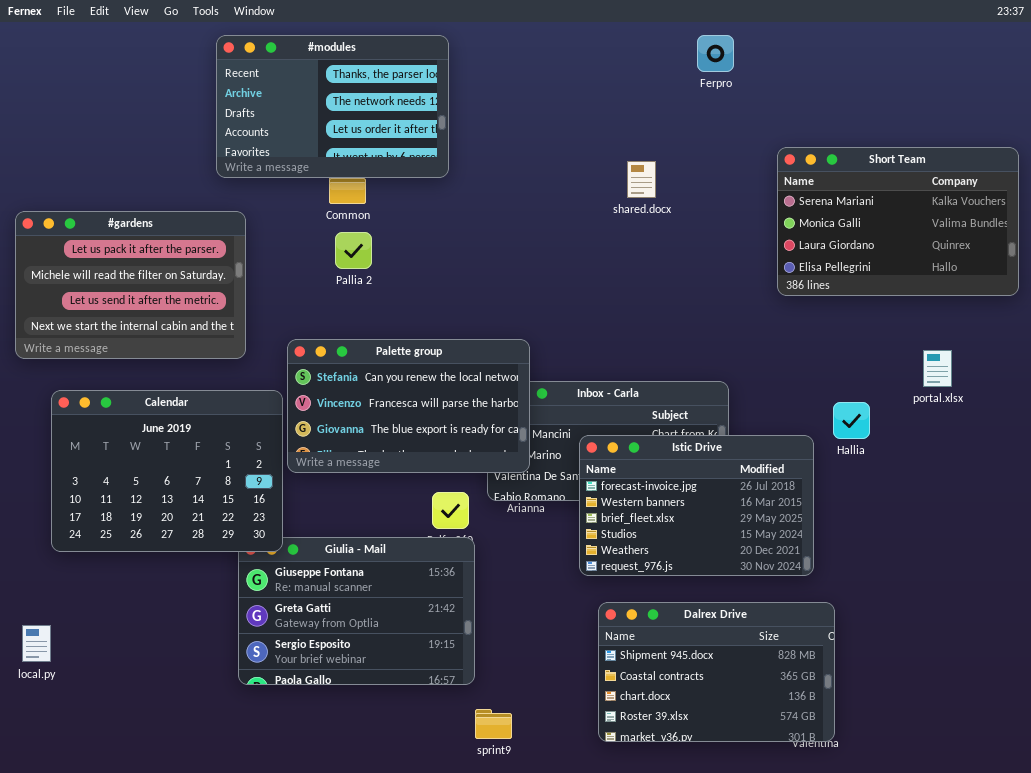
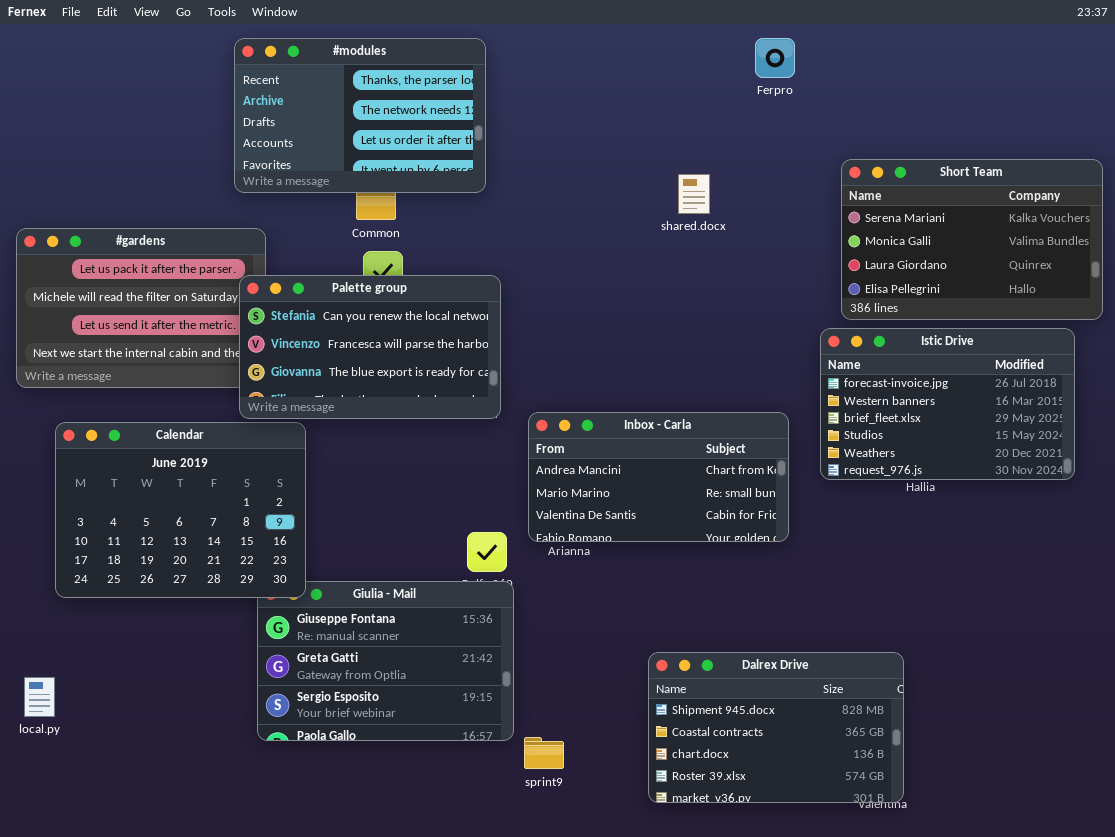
Palette group: [287,339,530,473] -> [239,275,501,419], moved
Istic Drive: [579,435,814,576] -> [820,328,1075,480], moved
sprint9: [475,709,512,739] -> [524,737,564,769], moved

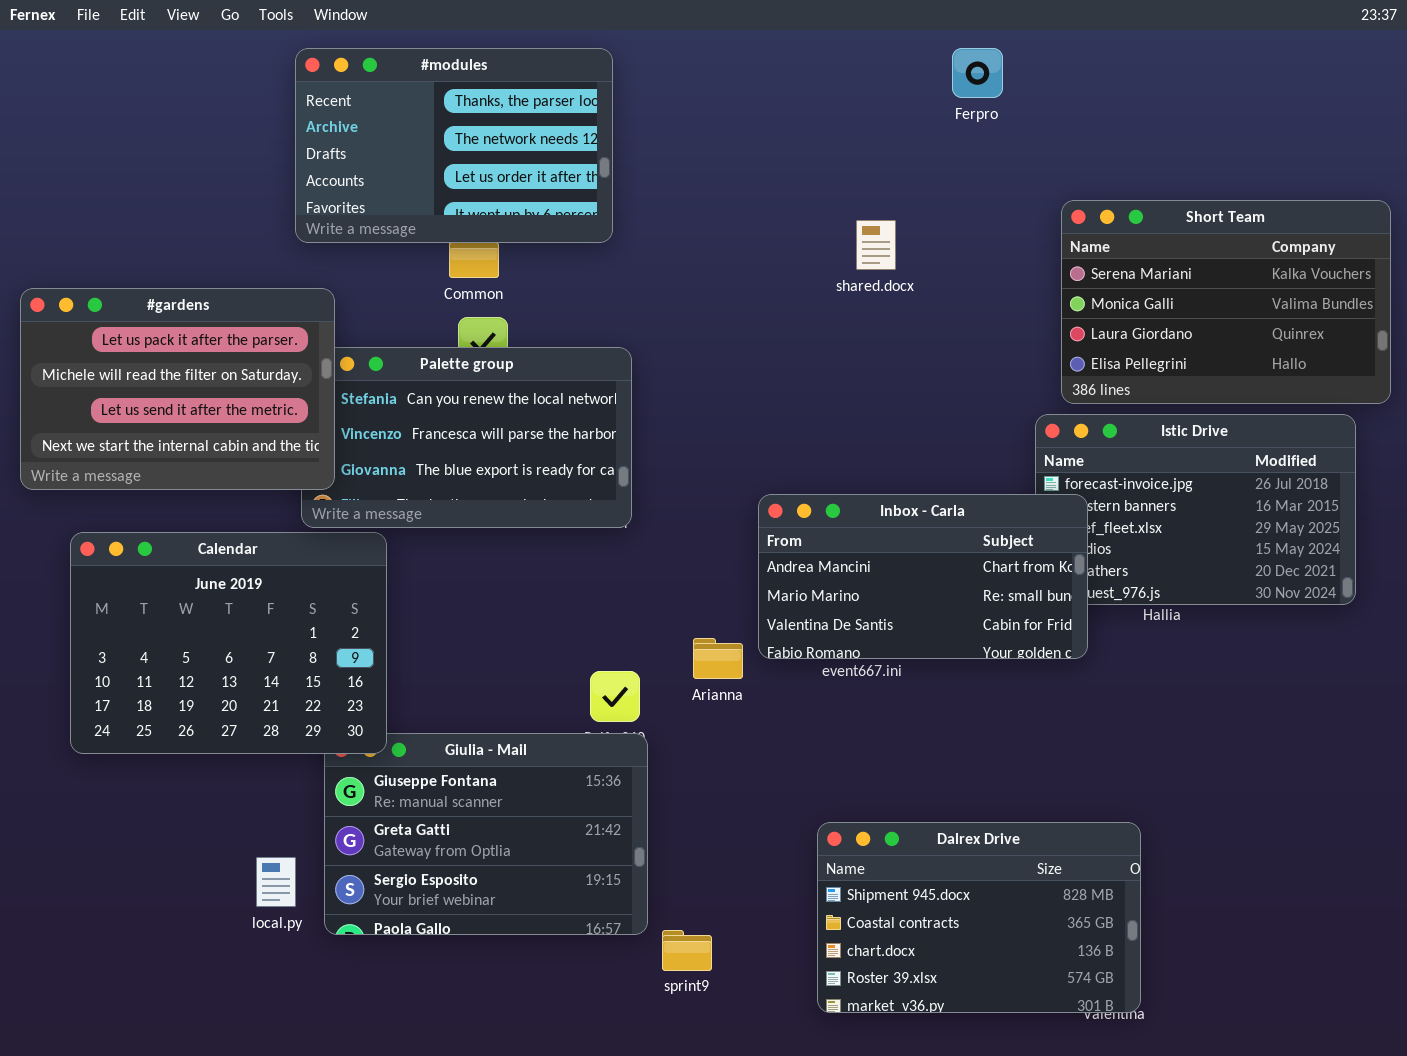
#gardens: [16,228,266,388] -> [20,288,335,490], raised
Inbox - Carla: [528,412,789,542] -> [758,494,1088,659], moved
local.py: [24,677,55,717] -> [256,857,296,907], moved

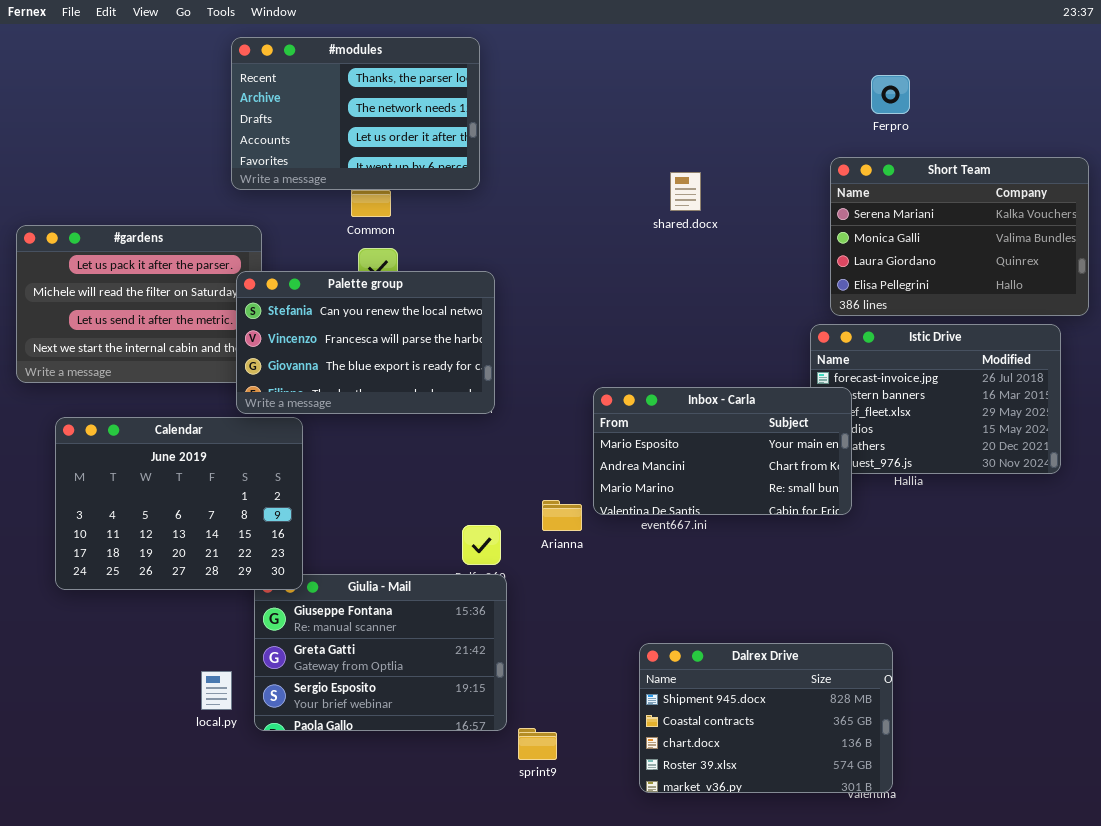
Ferpro: [952,48,1003,98] -> [871,75,910,114], moved
Palette group: [301,347,632,528] -> [236,271,495,414], raised
Inbox - Carla: [758,494,1088,659] -> [593,387,852,515], scrolled up 1 row

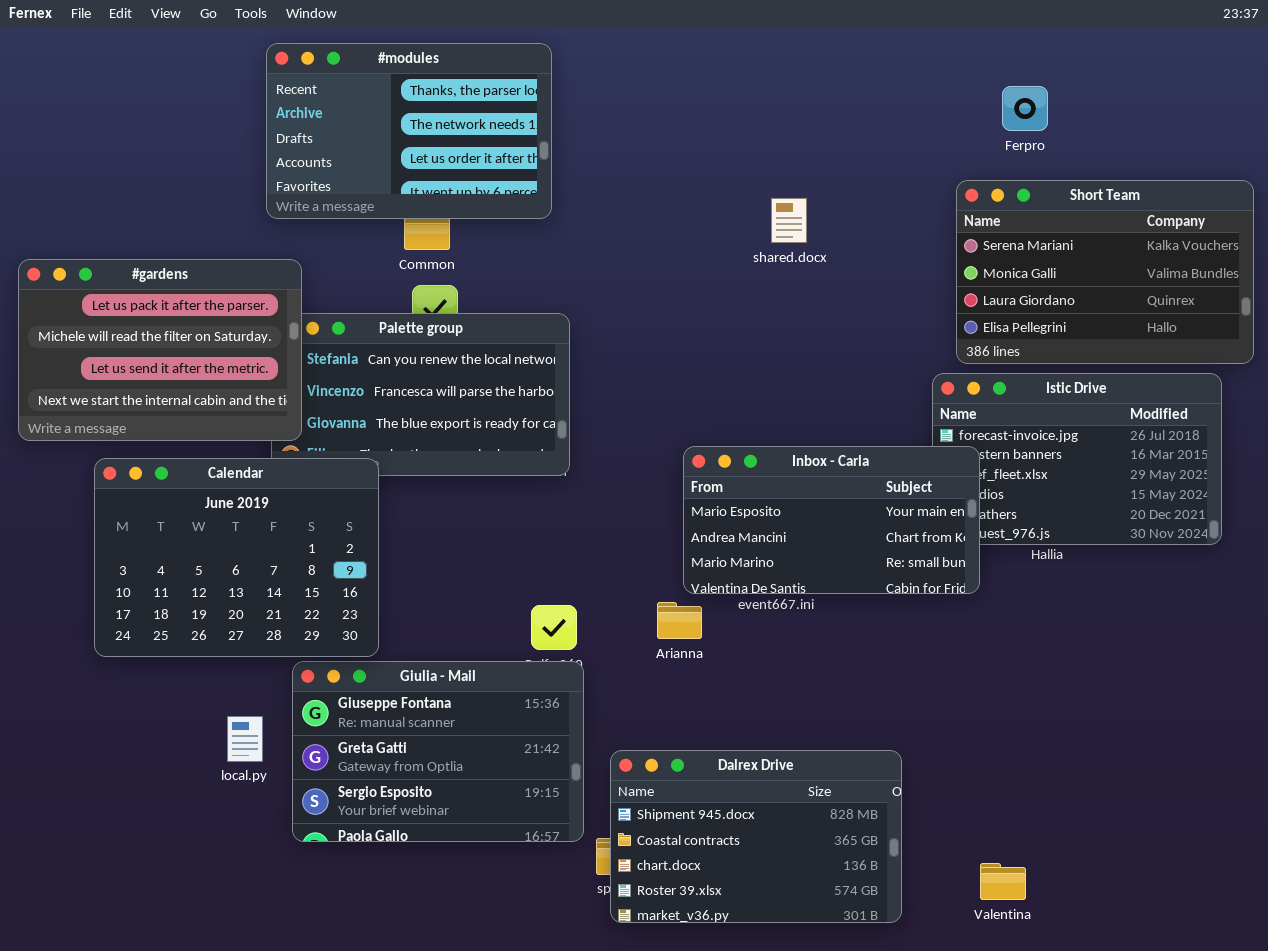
#gardens: [16,225,262,383] -> [18,259,302,441], raised
Calendar: [55,417,303,590] -> [94,458,379,657], moved
Arianna: [542,500,582,531] -> [657,602,702,639], moved
Dalrex Drive: [639,643,893,793] -> [610,750,902,923], moved
local.py: [201,671,232,710] -> [227,716,263,762], moved

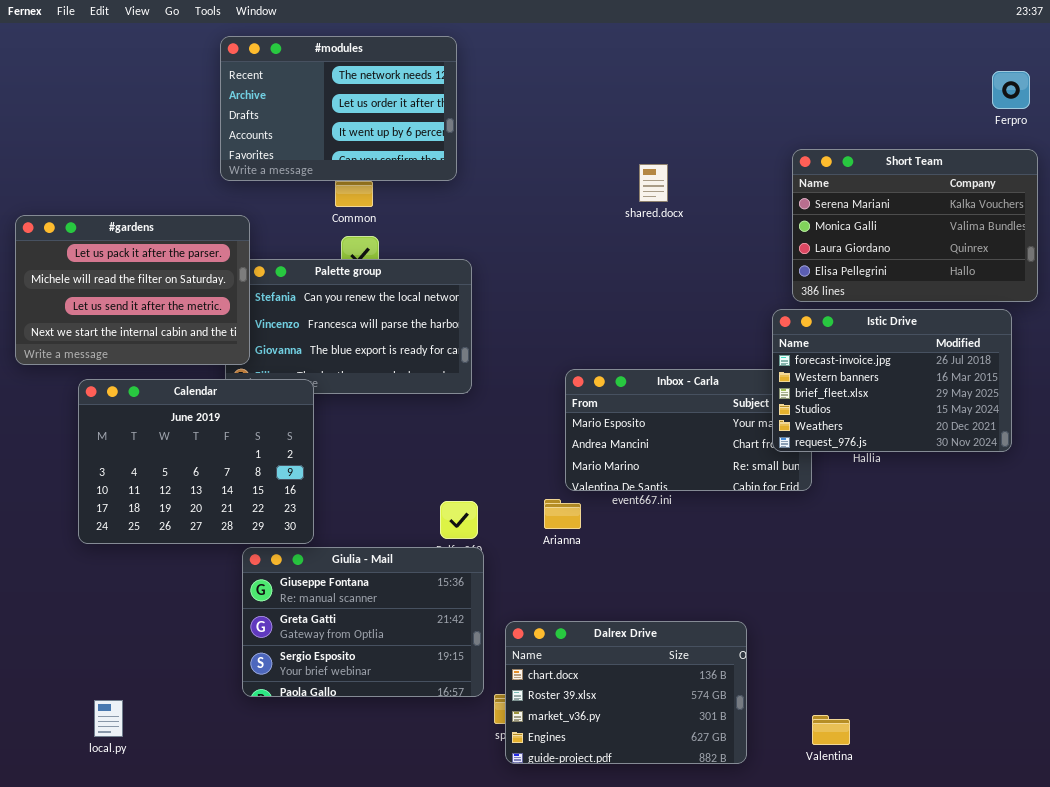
#modules: [266,43,552,219] -> [220,36,457,181], scrolled down 1 row
Ferpro: [1002,86,1048,131] -> [992,71,1030,109], moved
Istic Drive: [932,373,1222,545] -> [772,309,1012,452], raised
local.py: [227,716,263,762] -> [94,700,123,737], moved
Dalrex Drive: [610,750,902,923] -> [505,621,747,764], scrolled down 2 rows

